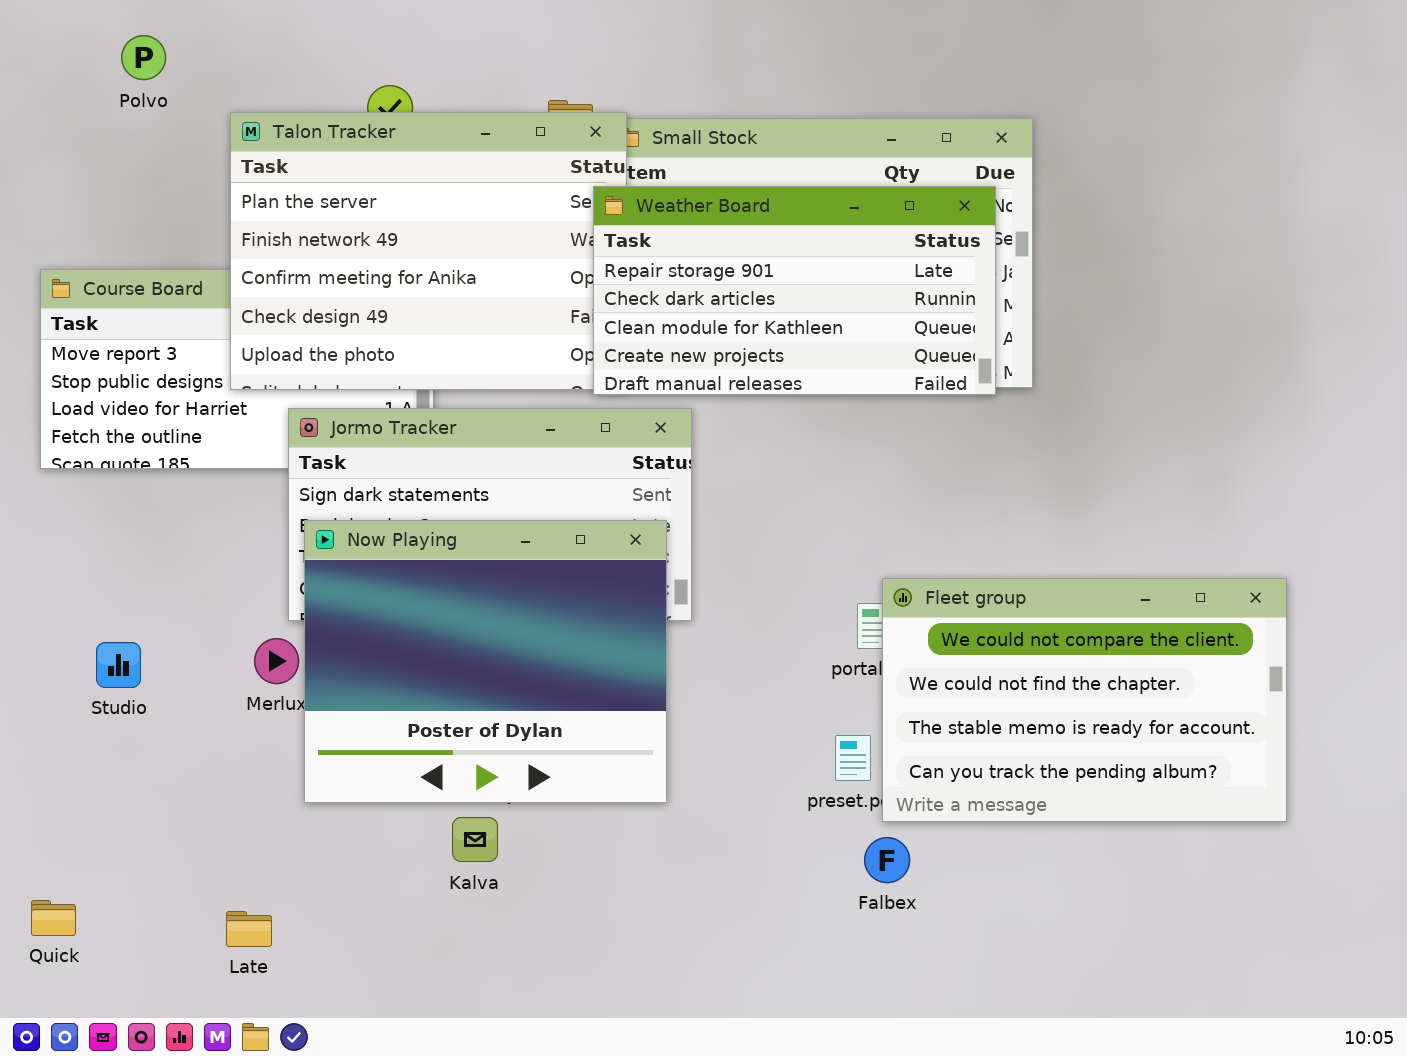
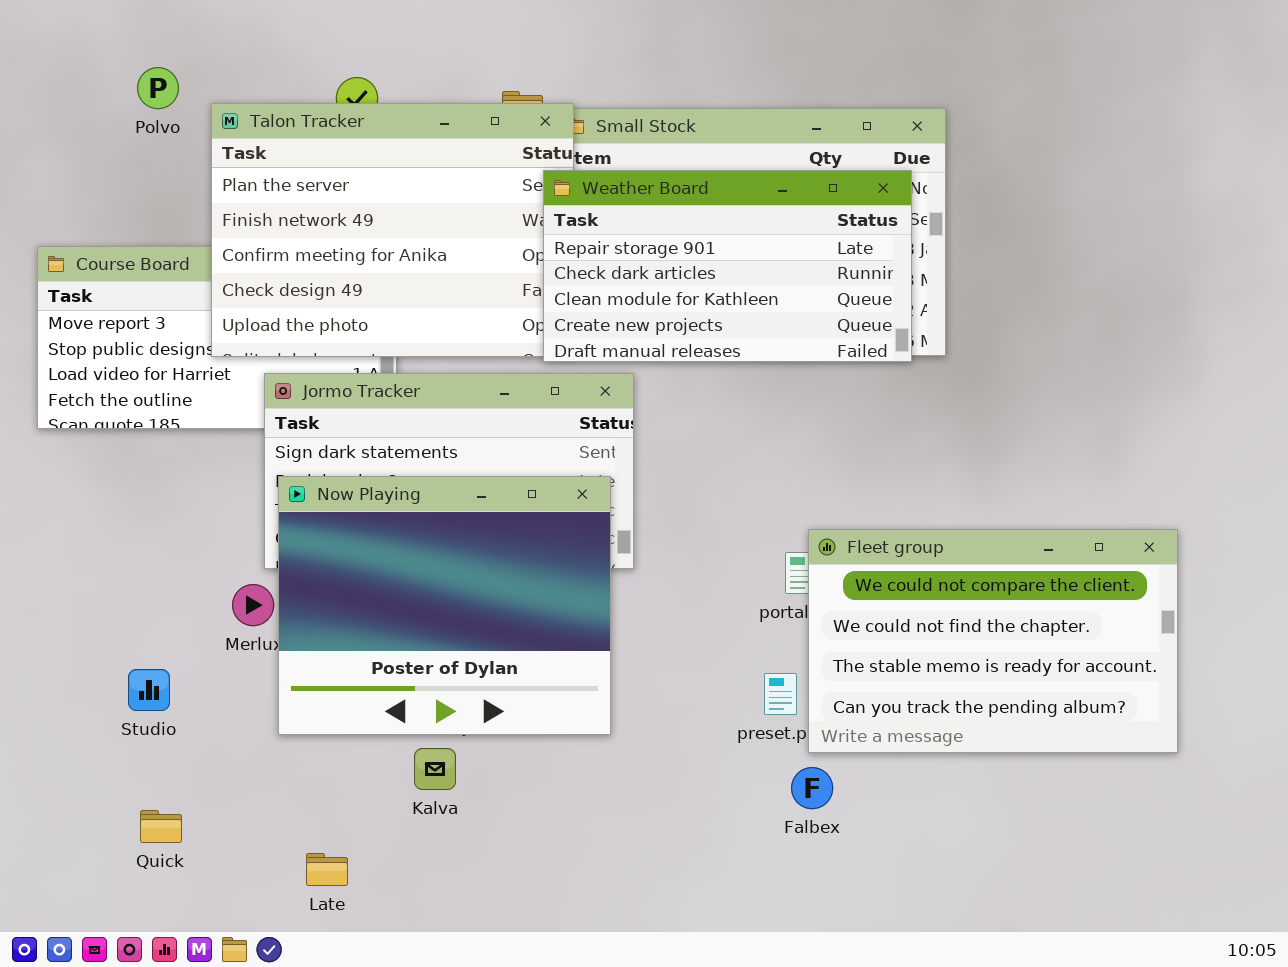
Polvo: [121,35,166,80] -> [137,67,179,109], moved
Studio: [96,642,141,688] -> [128,669,170,711], moved
Quick: [31,900,76,936] -> [140,810,182,843], moved
Late: [226,911,272,947] -> [306,853,348,886], moved

